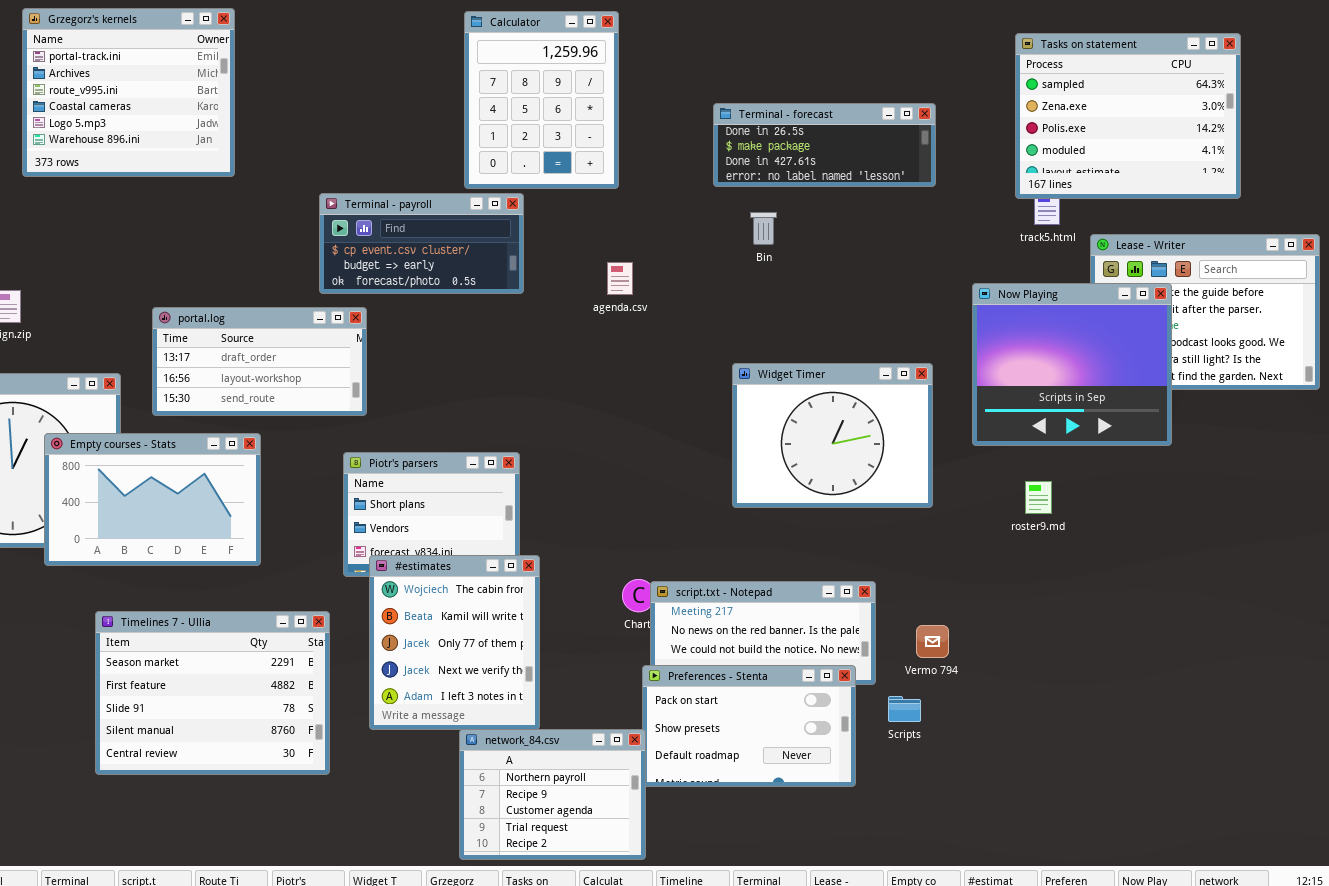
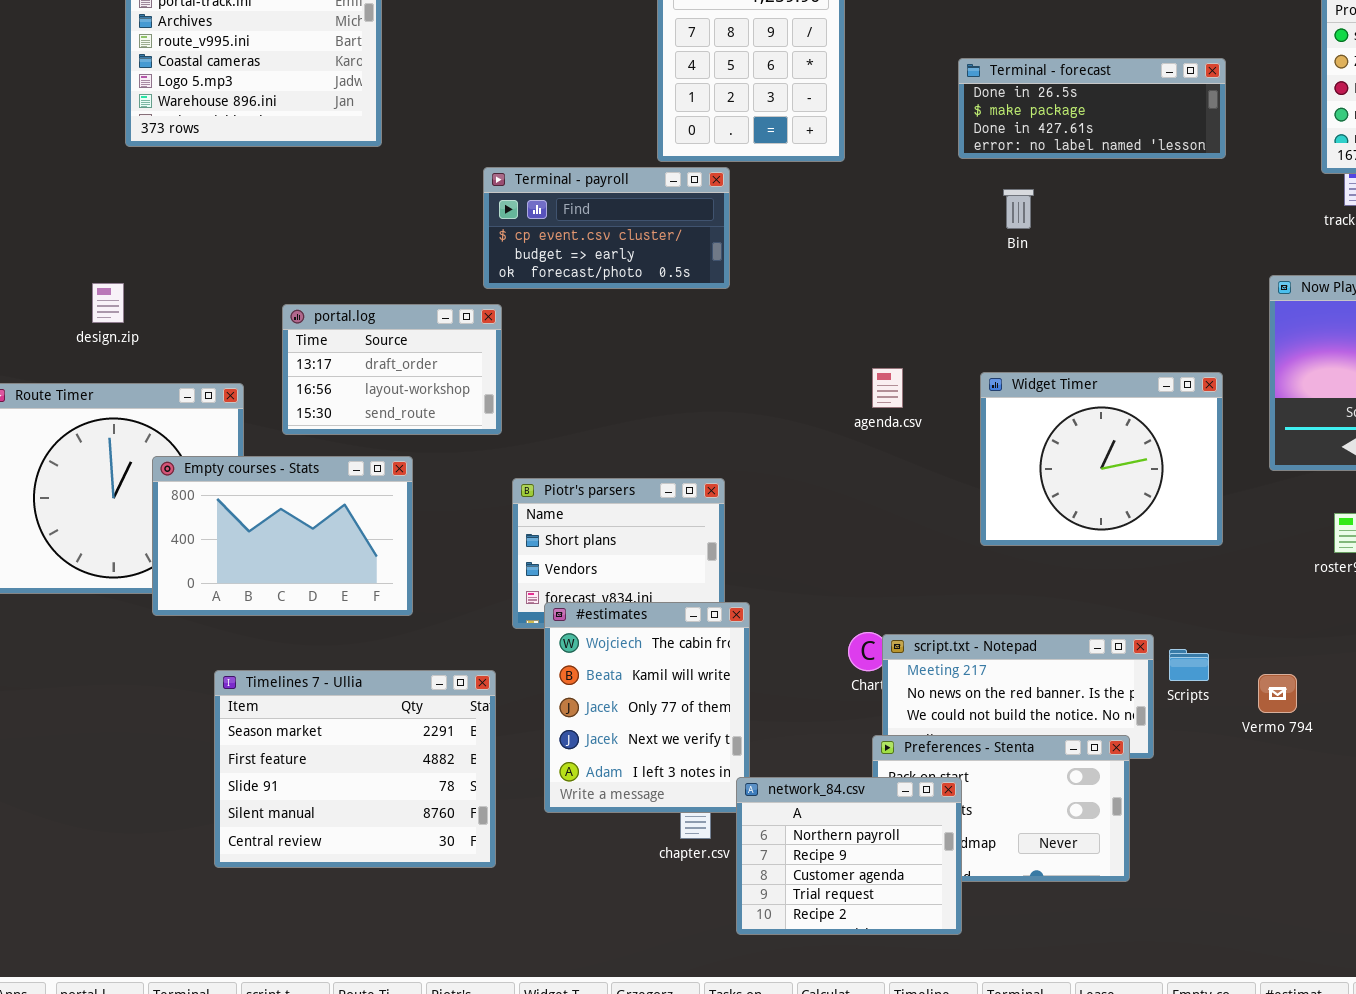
agenda.csv: [607,262,633,295] -> [872,368,903,408], moved
portal.log: [152,307,367,416] -> [282,304,502,435], resized
Vermo 794: [916,625,949,658] -> [1258,674,1297,713], moved
Scripts: [888,696,921,722] -> [1169,649,1209,681], moved
network_84.csv: [459,729,646,860] -> [736,777,962,935], moved

